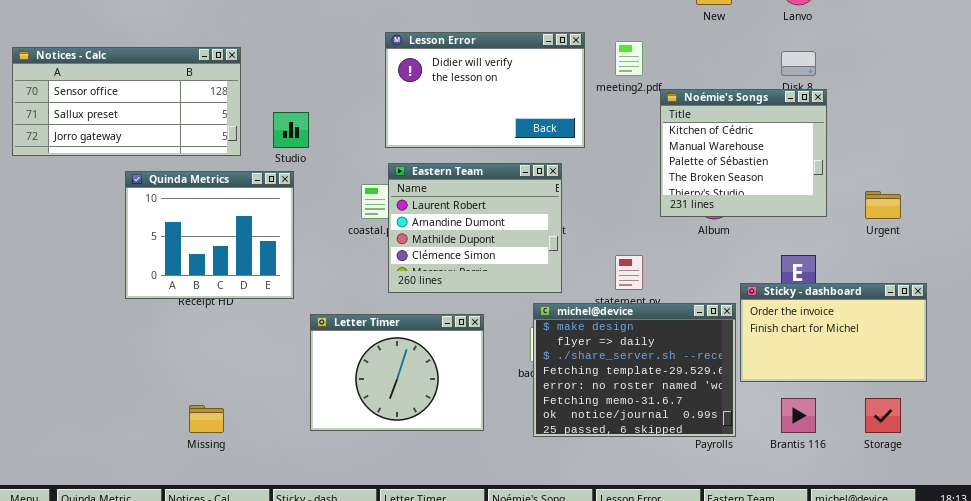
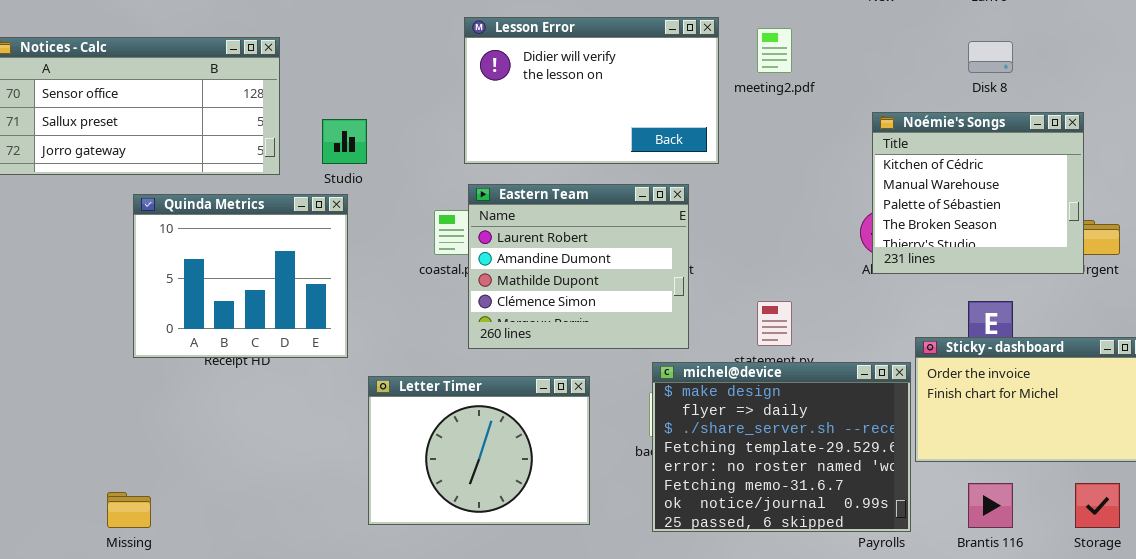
Noémie's Songs: [660,89,827,217] -> [872,112,1084,274], moved
Missing: [189,405,224,433] -> [107,492,151,528], moved

